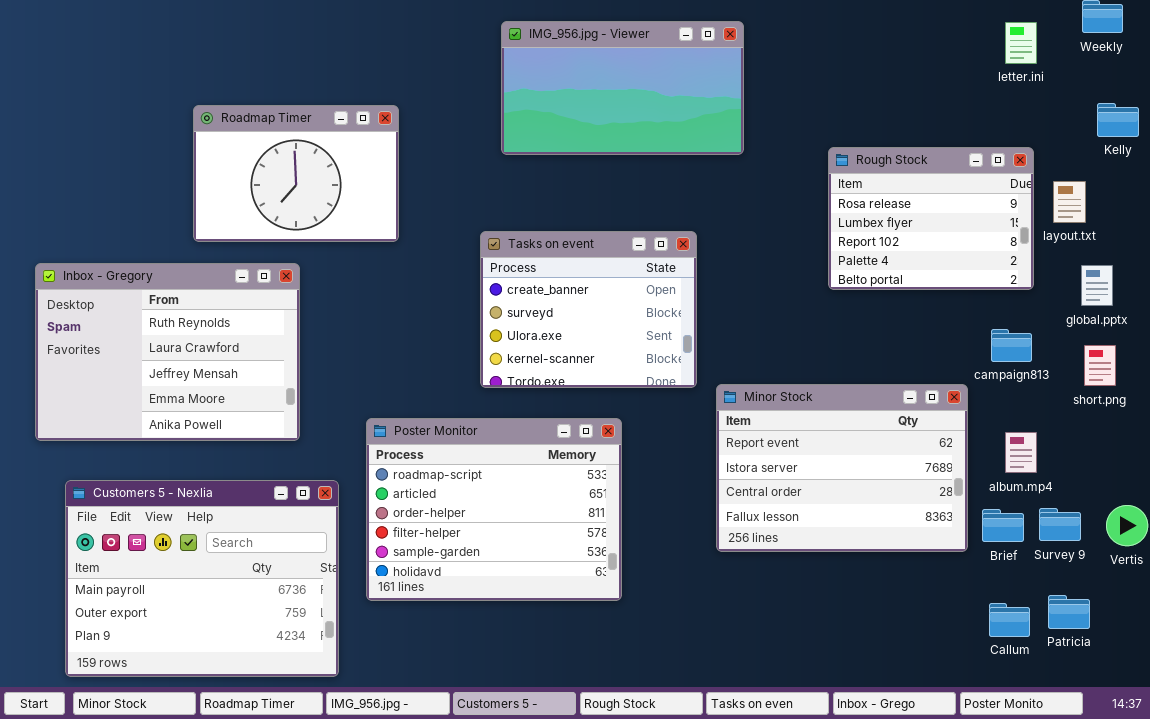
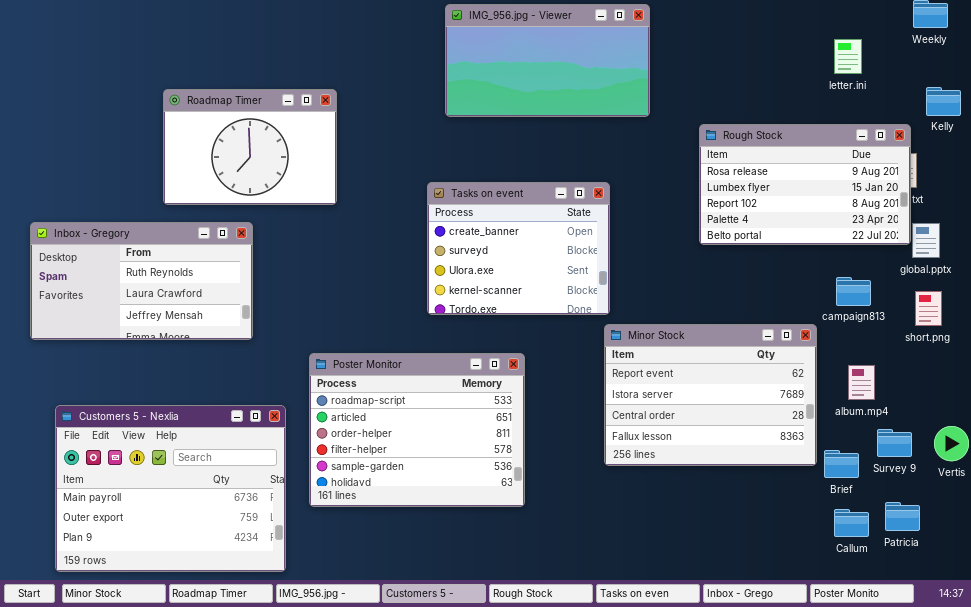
IMG_956.jpg - Viewer: [501,21,744,155] -> [445,4,650,117], moved
letter.ini: [1005,22,1037,64] -> [834,39,862,74], moved
Rough Stock: [828,147,1034,290] -> [699,124,911,245], resized
Tasks on event: [480,231,697,388] -> [427,182,610,315], moved
Inbox - Gregory: [35,263,300,441] -> [30,222,253,340], resized
Brief: [982,509,1024,542] -> [824,450,859,478], moved

